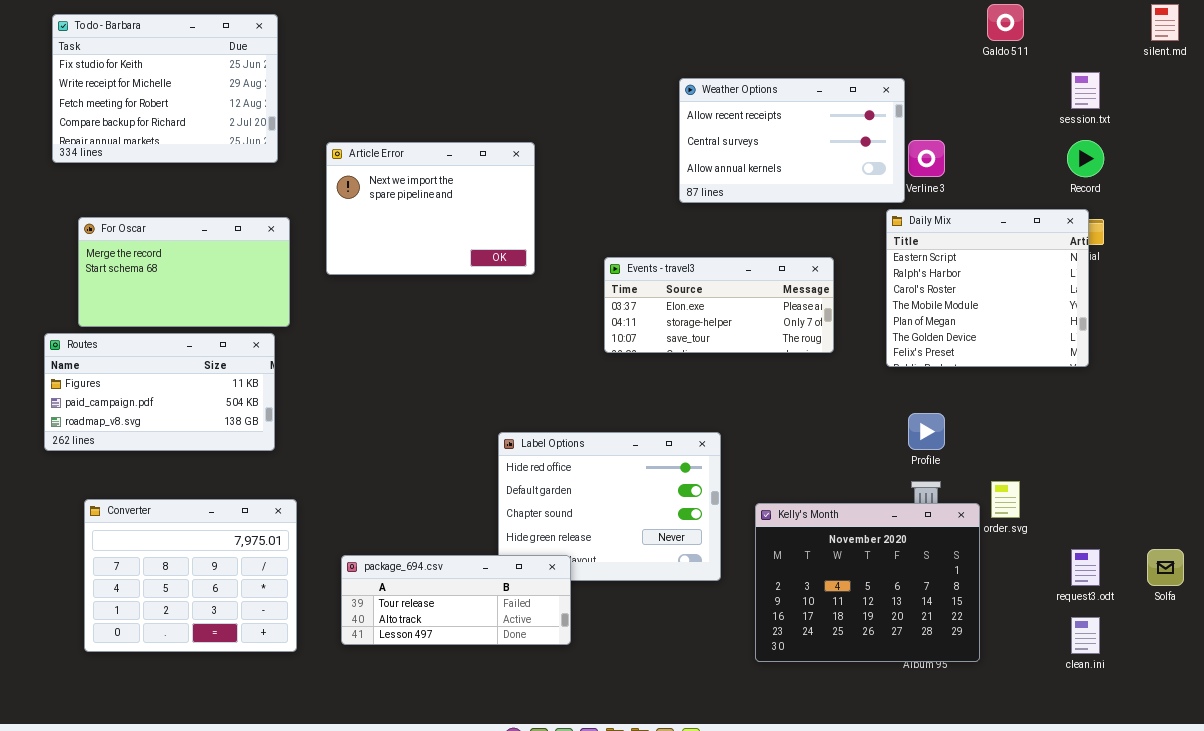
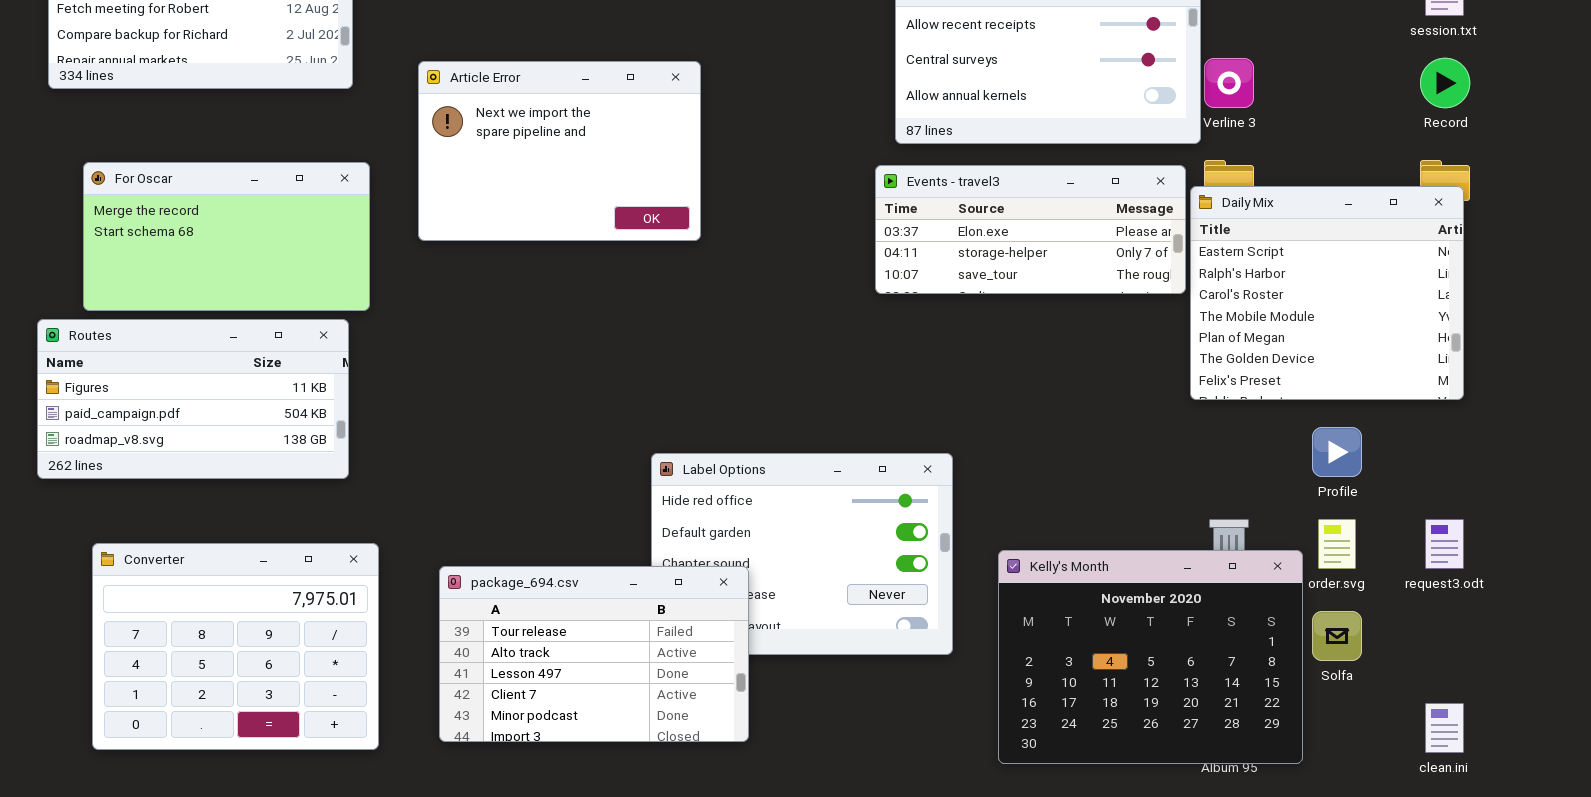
Daily Mix: [886,209,1089,367] -> [1190,186,1464,400], moved
Events - travel3: [604,257,834,353] -> [875,165,1186,294], moved
Profile: [908,413,945,450] -> [1312,427,1362,477], moved
request3.odt: [1071,549,1100,586] -> [1425,519,1464,569], moved
Solfa: [1147,549,1184,586] -> [1312,611,1362,661], moved
package_694.csv: [341,555,571,645] -> [439,566,749,742], resized

